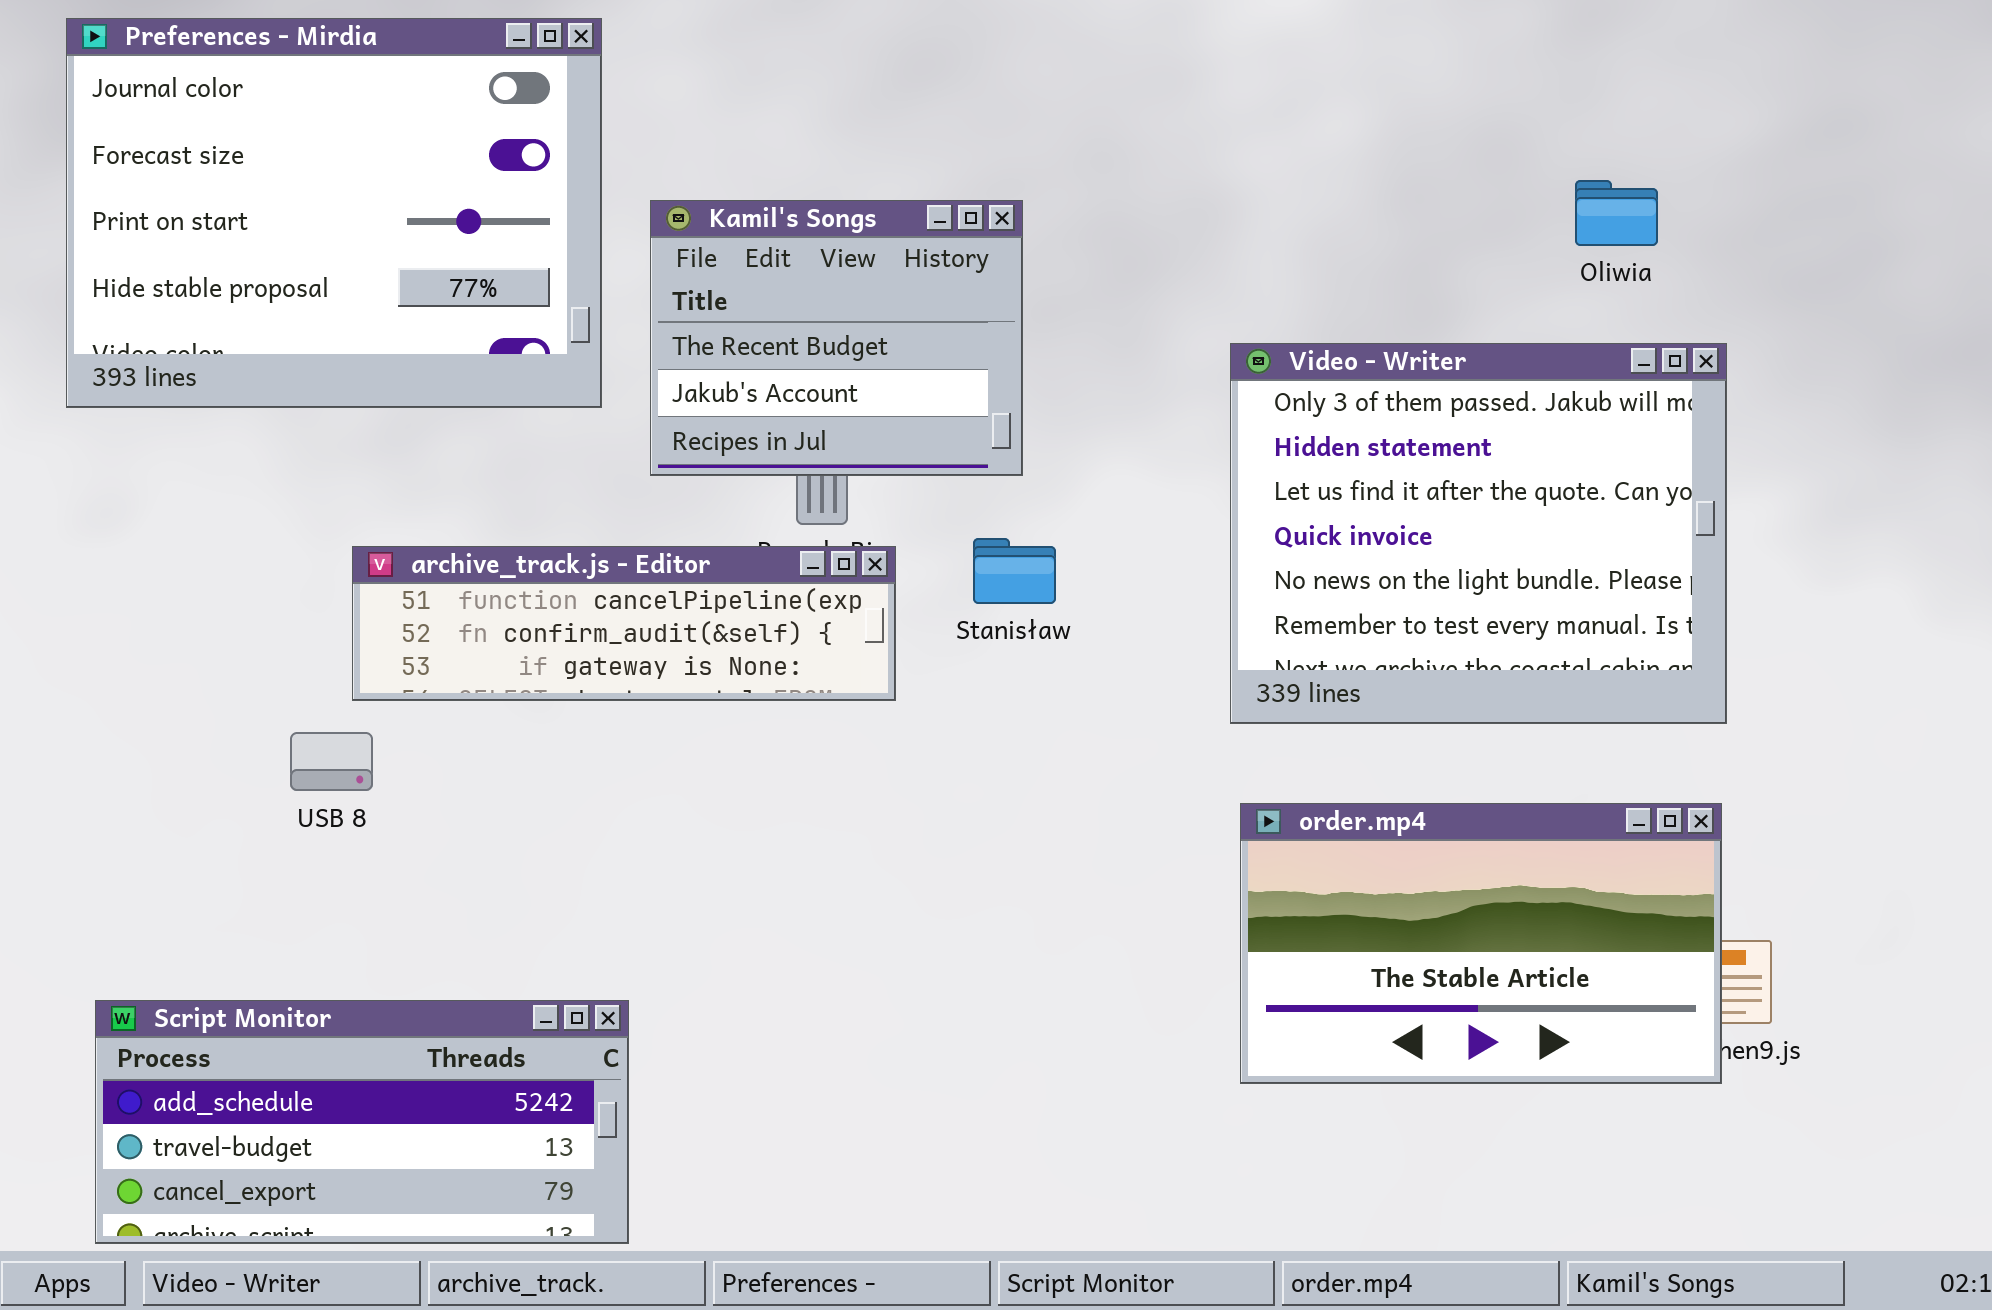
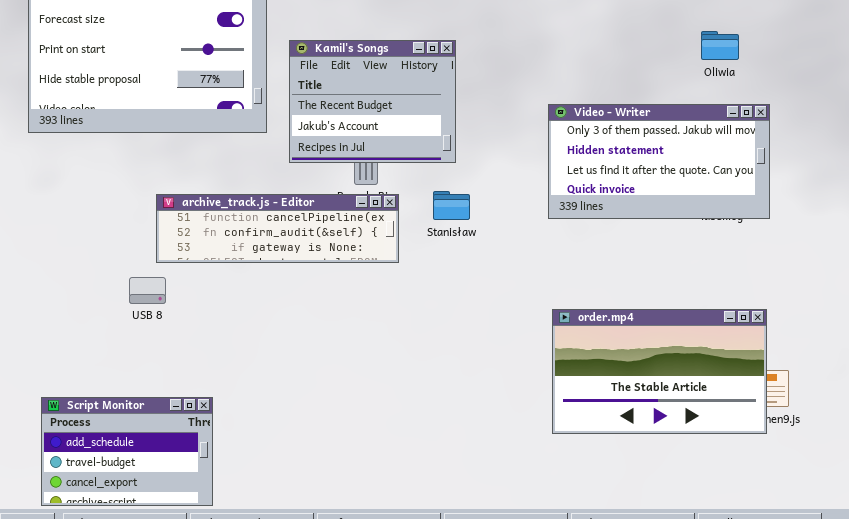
Video - Writer: [1230,343,1727,724] -> [548,104,770,219], resized
Script Monitor: [95,1000,629,1244] -> [41,397,213,506], resized

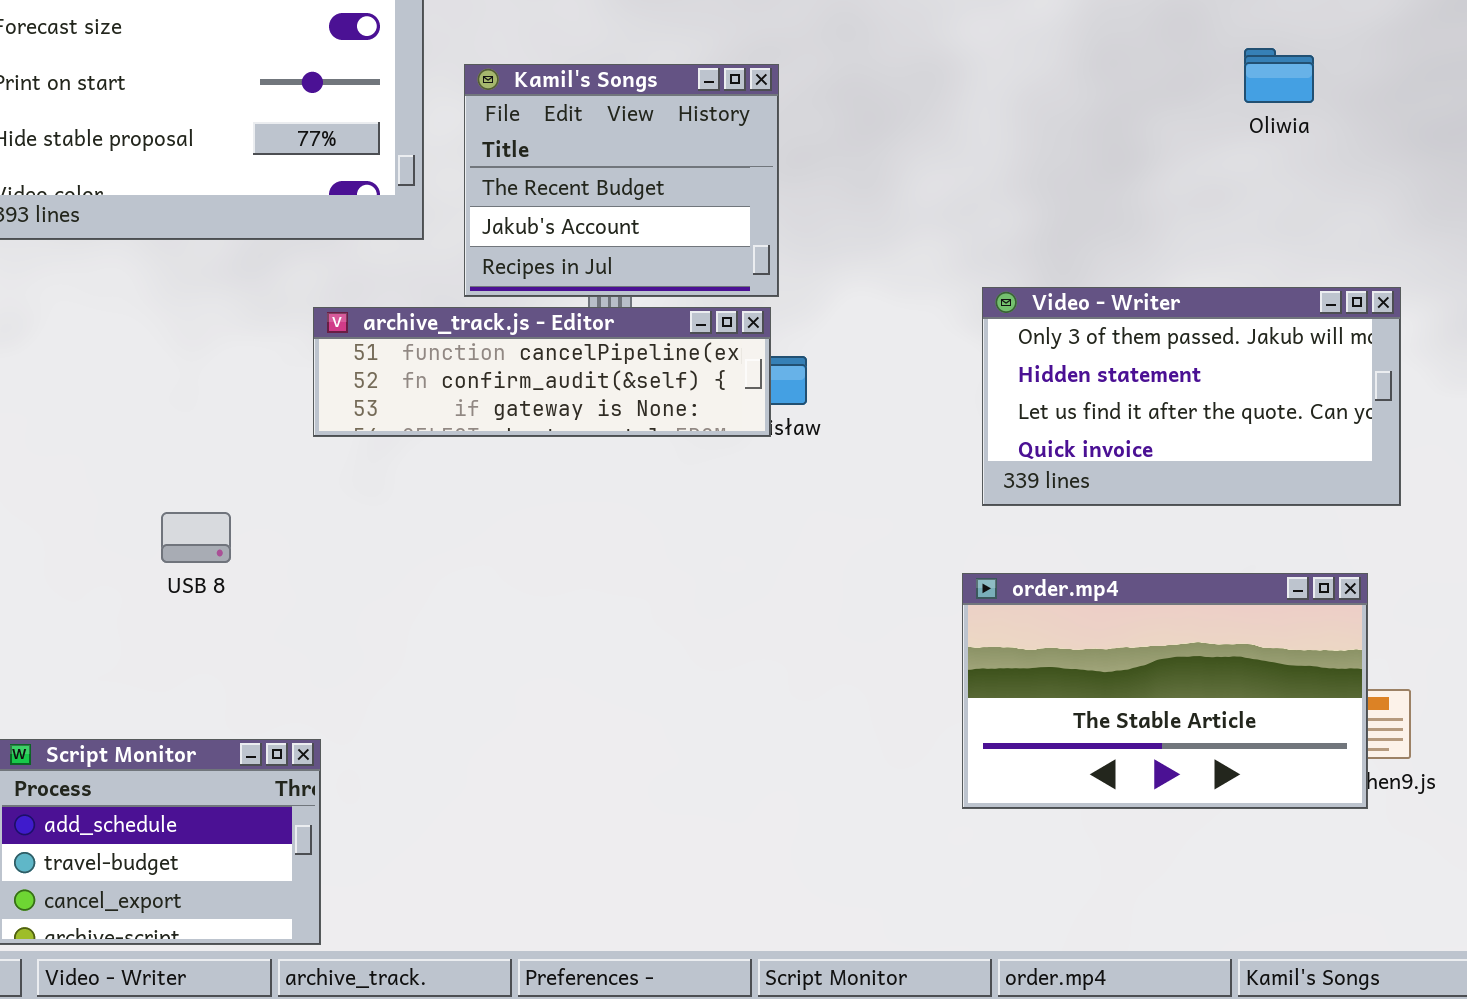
Video - Writer: [548,104,770,219] -> [982,287,1401,506], moved
archive_track.js - Editor: [156,194,399,263] -> [313,307,771,437], moved

